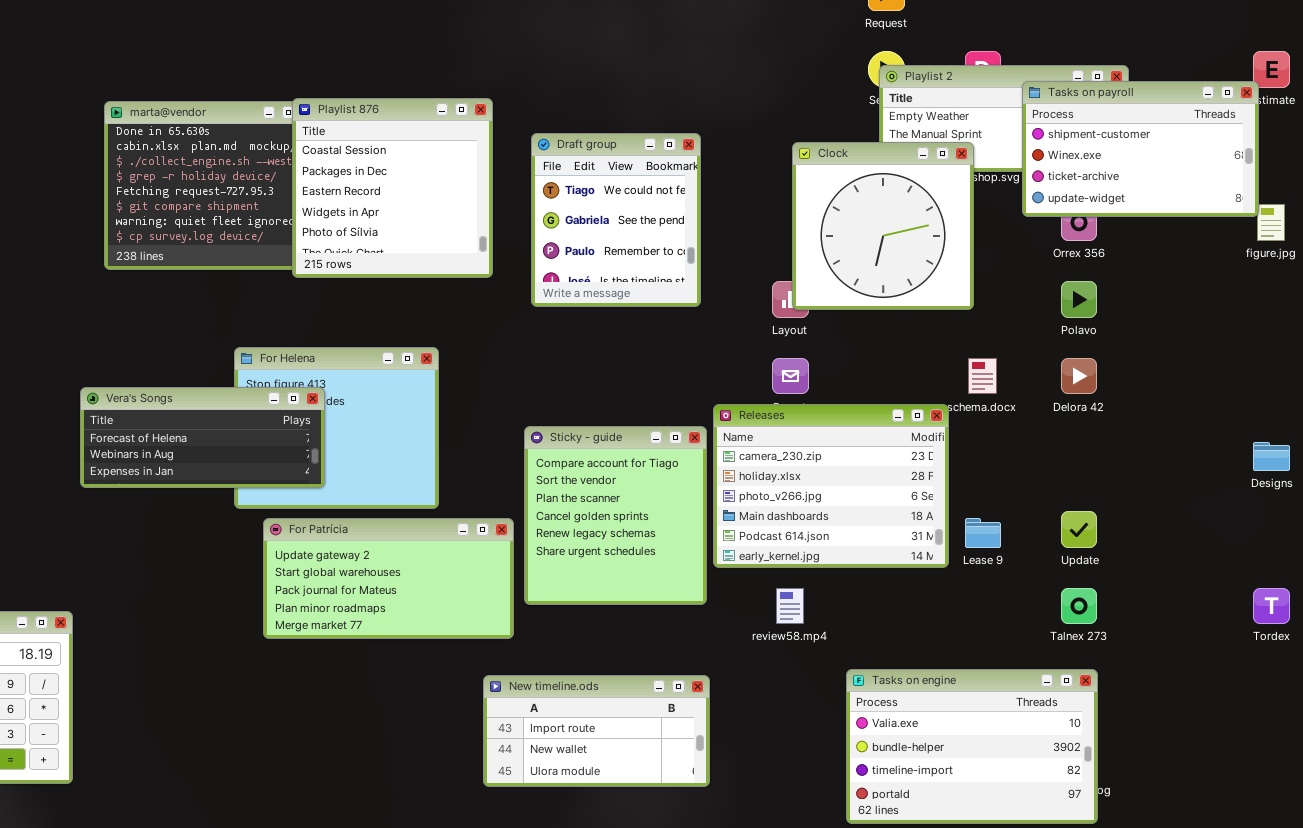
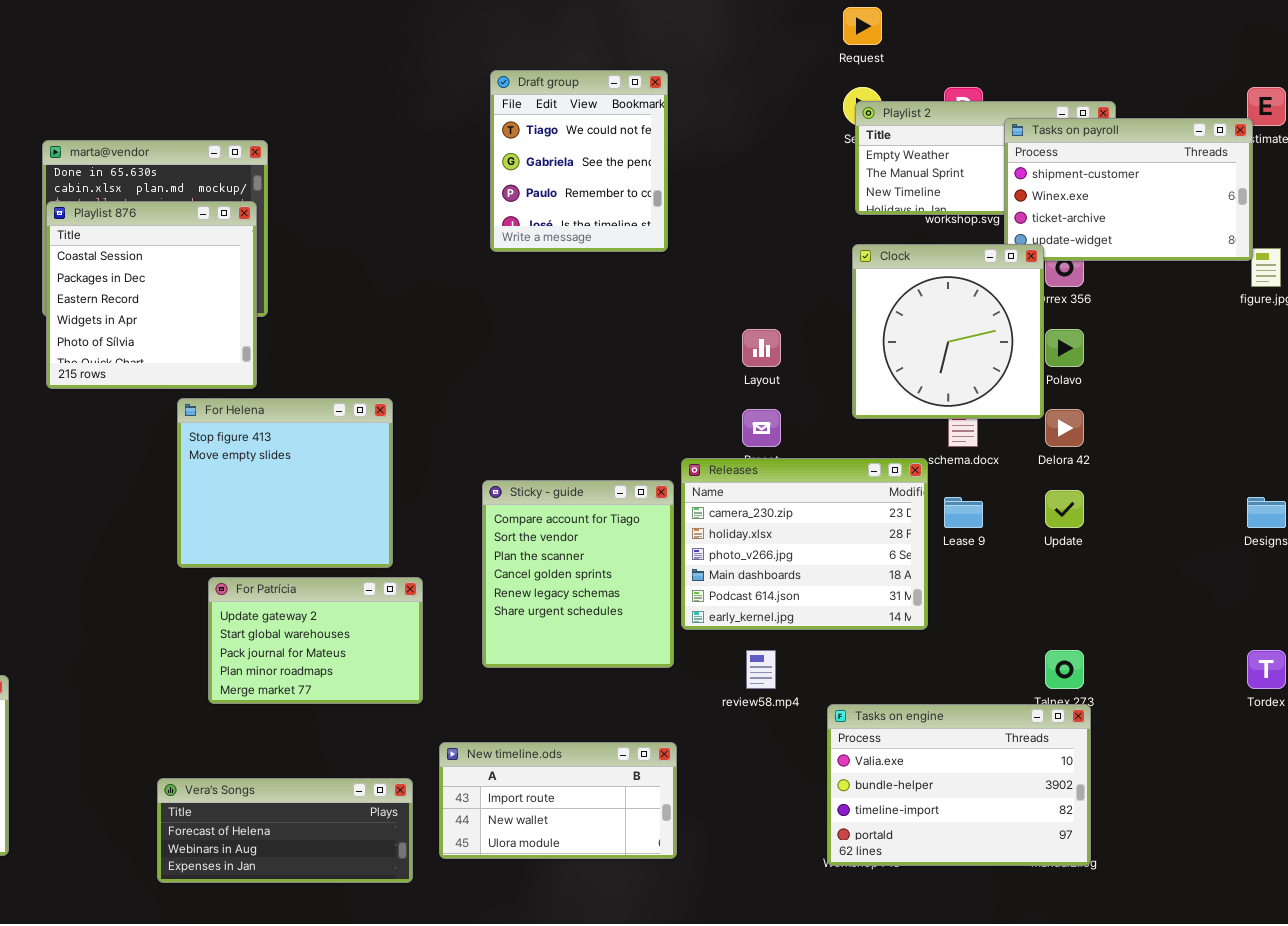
Playlist 876: [292,98,493,278] -> [46,201,257,389], moved
Draft group: [531,133,701,307] -> [490,70,668,252], moved
Clock: [792,142,974,310] -> [852,244,1044,419], moved
Vera's Songs: [80,387,325,488] -> [157,778,413,883], moved
Update: [1061,511,1097,548] -> [1045,490,1084,528], moved
For Patrícia: [263,518,514,639] -> [208,577,423,704], resized
Lease 9: [965,518,1001,548] -> [944,497,983,528], moved
Tasks on engine: [846,669,1098,824] -> [827,704,1091,866], moved

